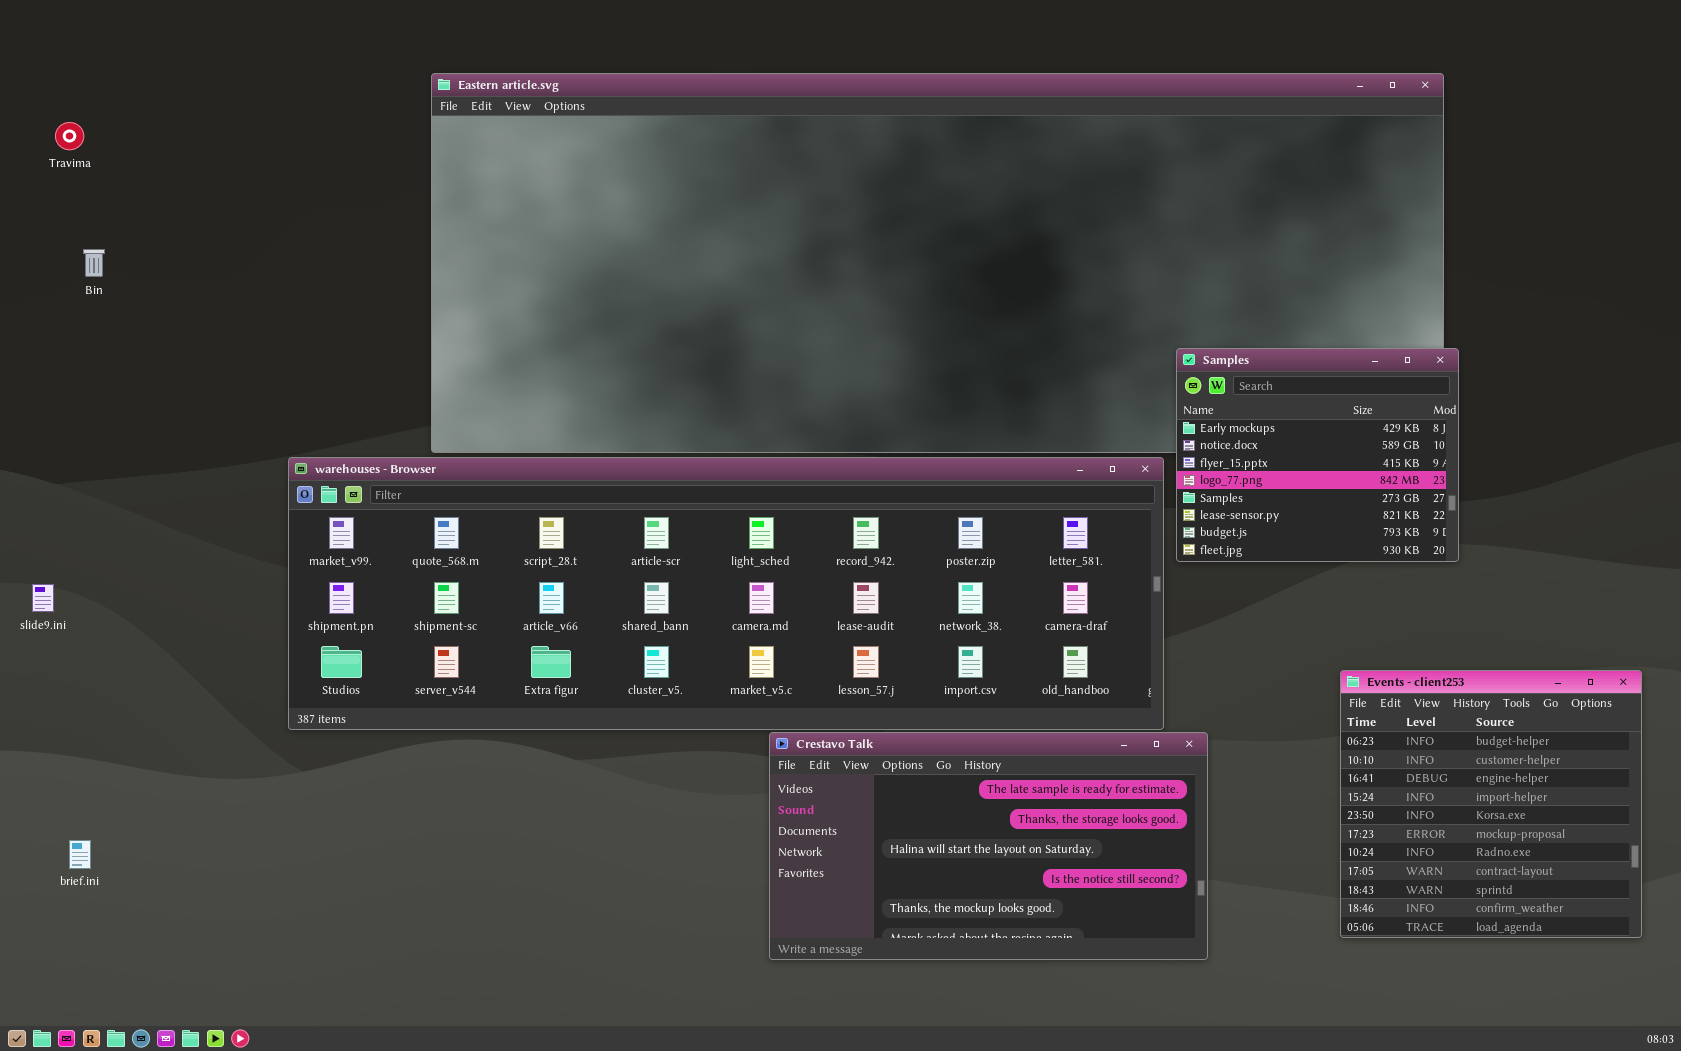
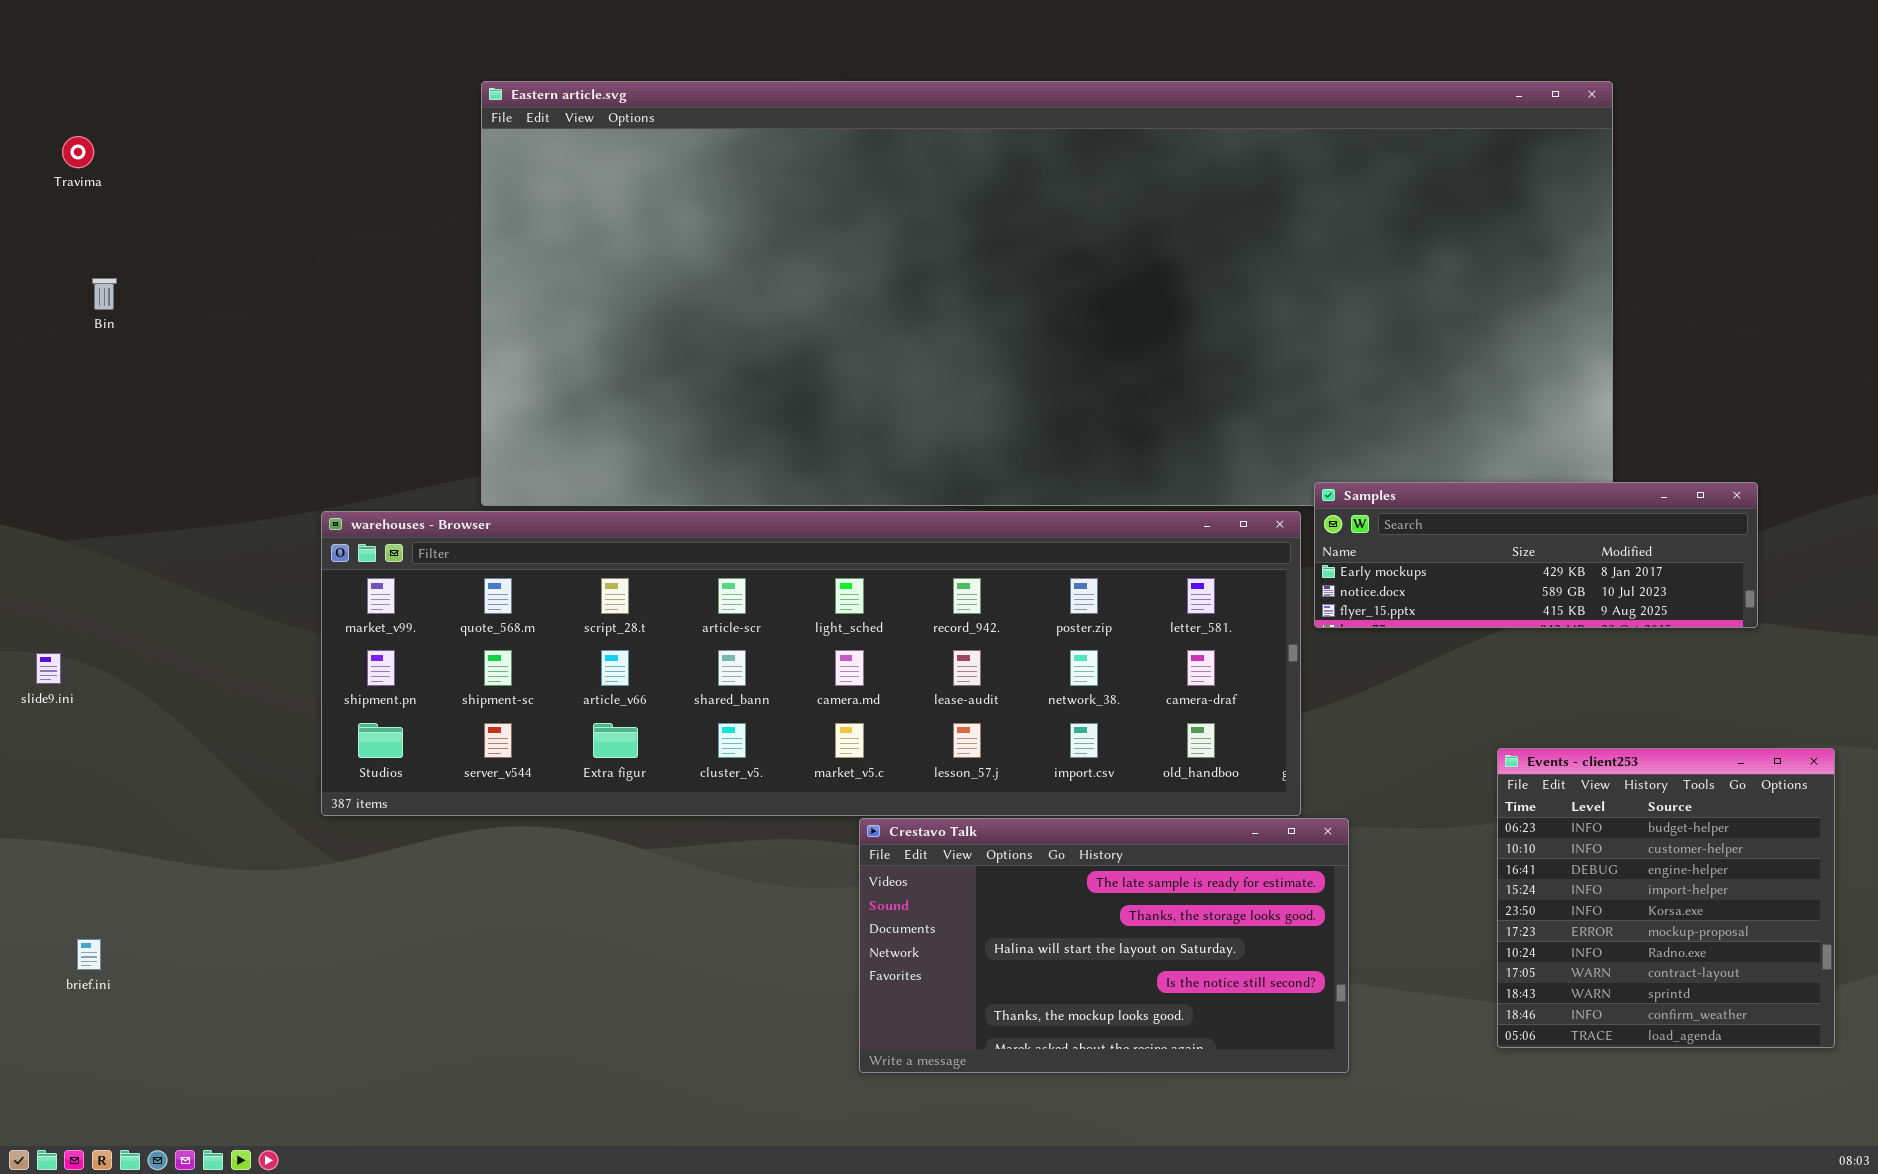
Samples: [1176,348,1459,562] -> [1314,482,1758,628], resized

